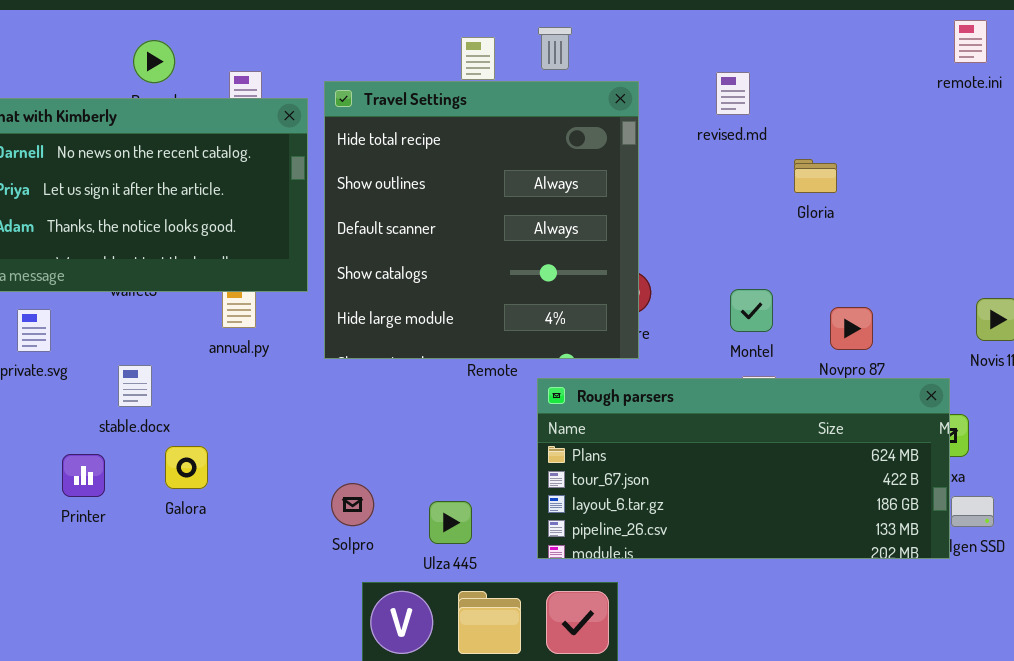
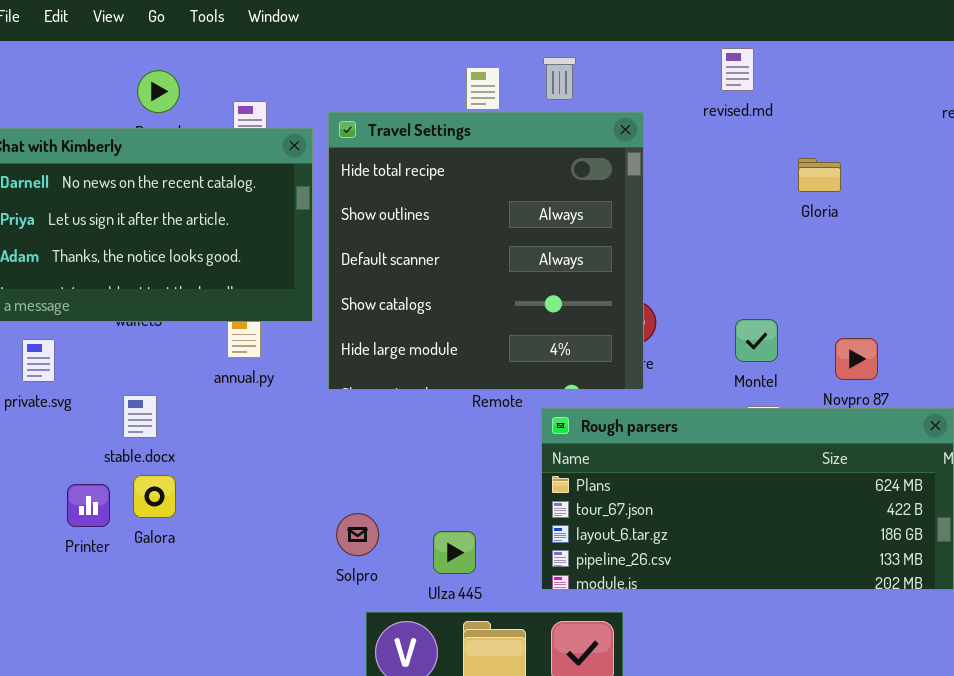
revised.md: [716,72,750,115] -> [721,48,754,91], moved
Gloria: [794,159,837,193] -> [798,158,841,192], moved
Galora: [165,446,208,489] -> [133,475,176,518], moved

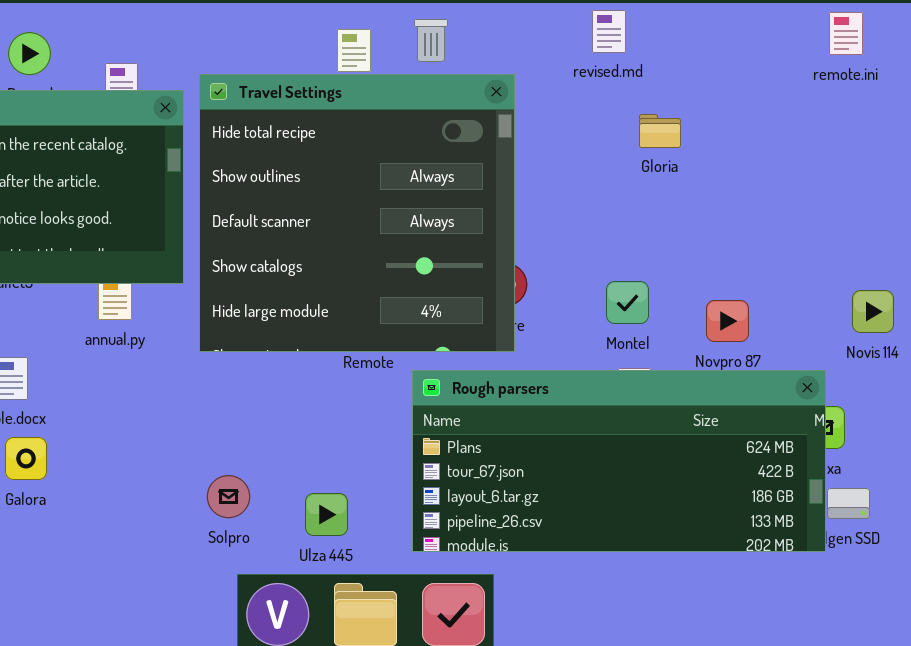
Gloria: [798,158,841,192] -> [639,114,681,148], moved

